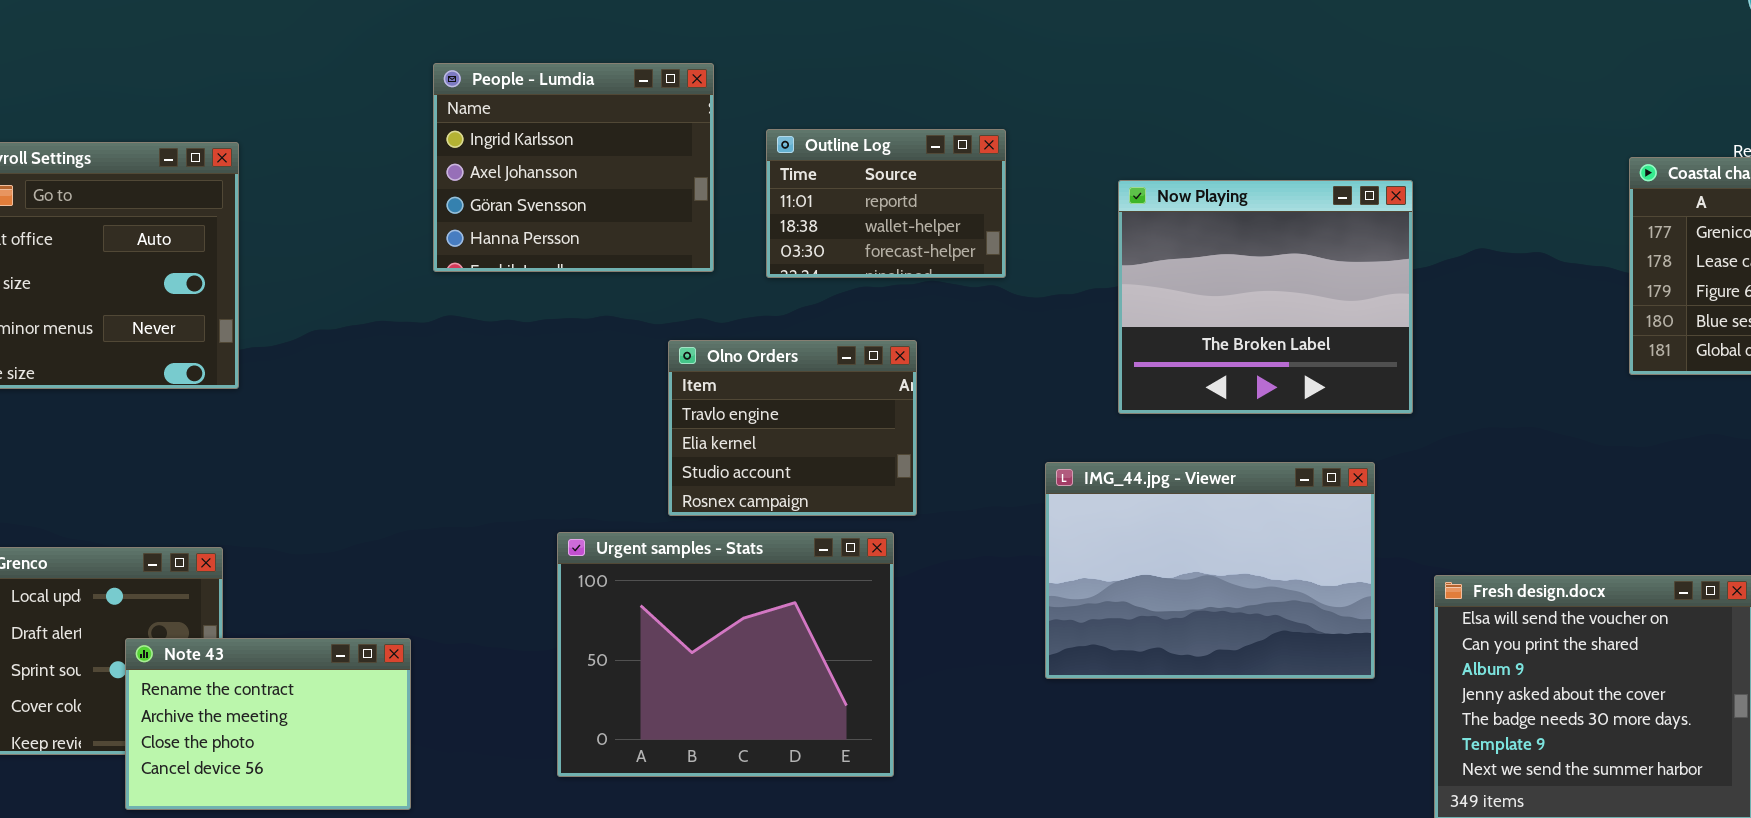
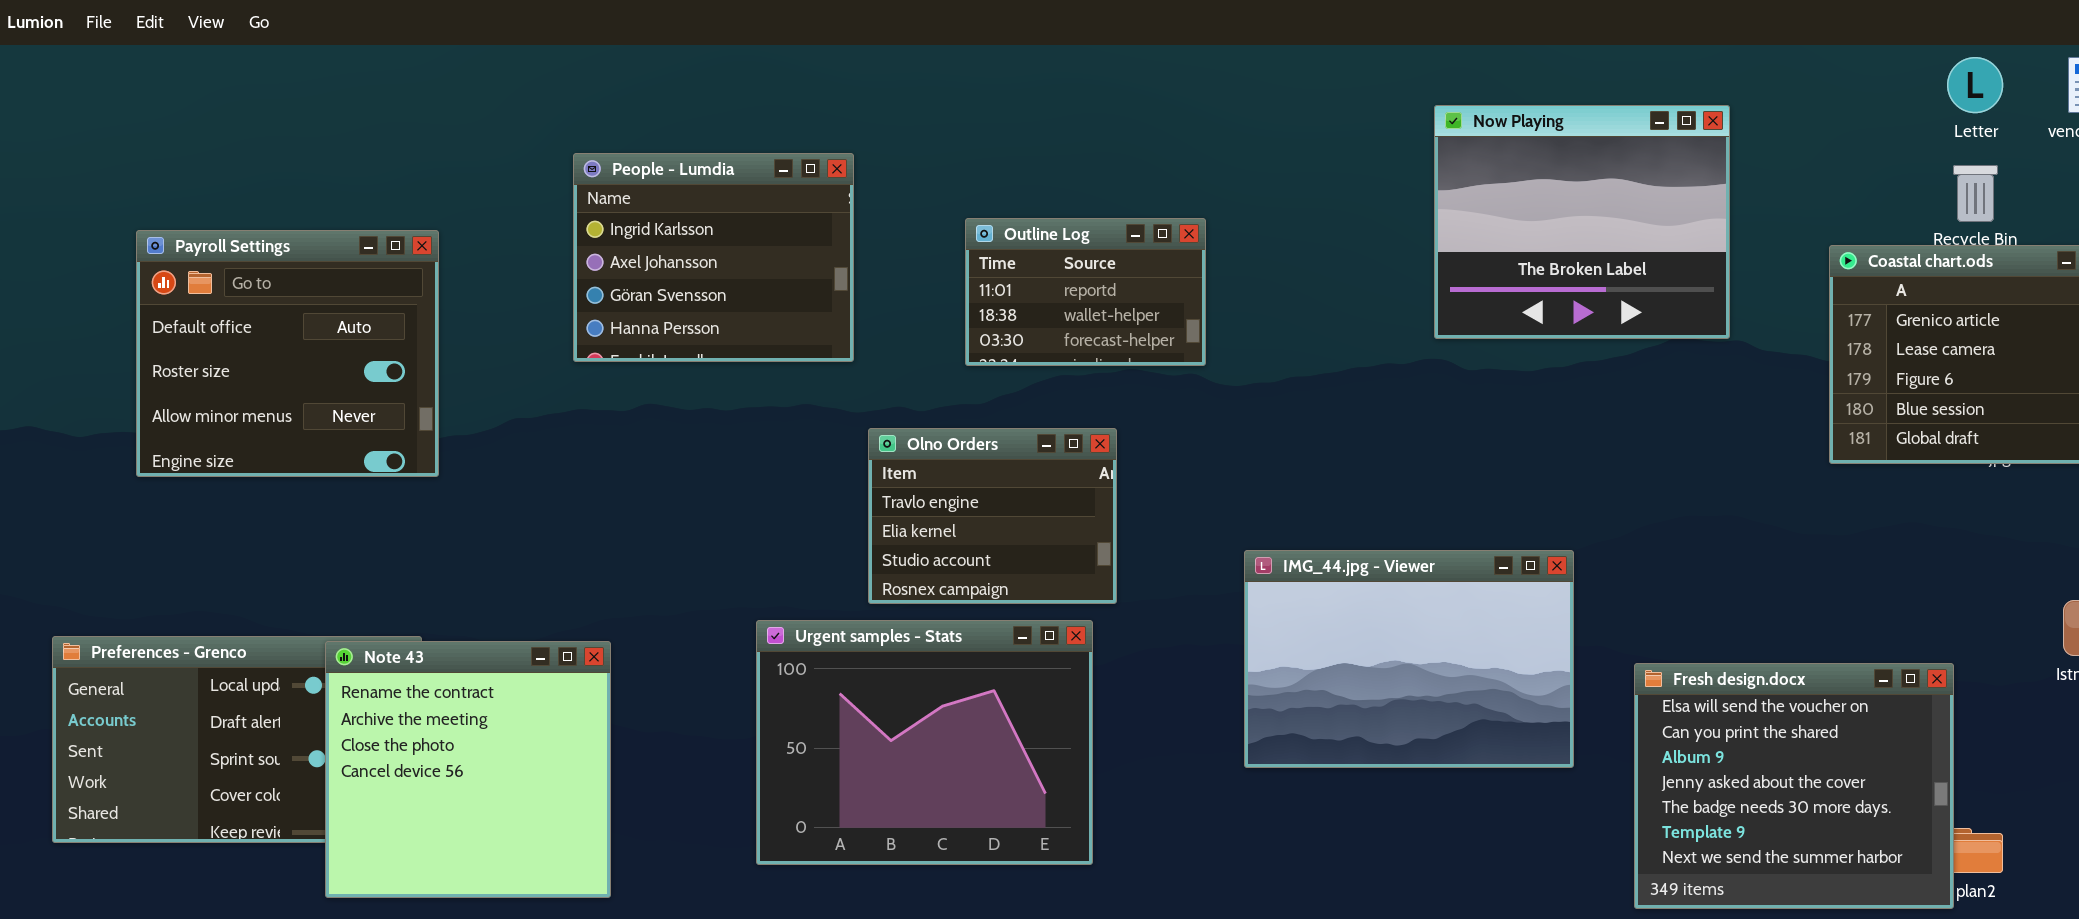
People - Lumdia: [433,63,714,272] -> [573,153,854,362], moved
Now Playing: [1118,180,1413,414] -> [1434,105,1730,339], moved
Note 43: [125,638,411,810] -> [325,641,611,898], resized

